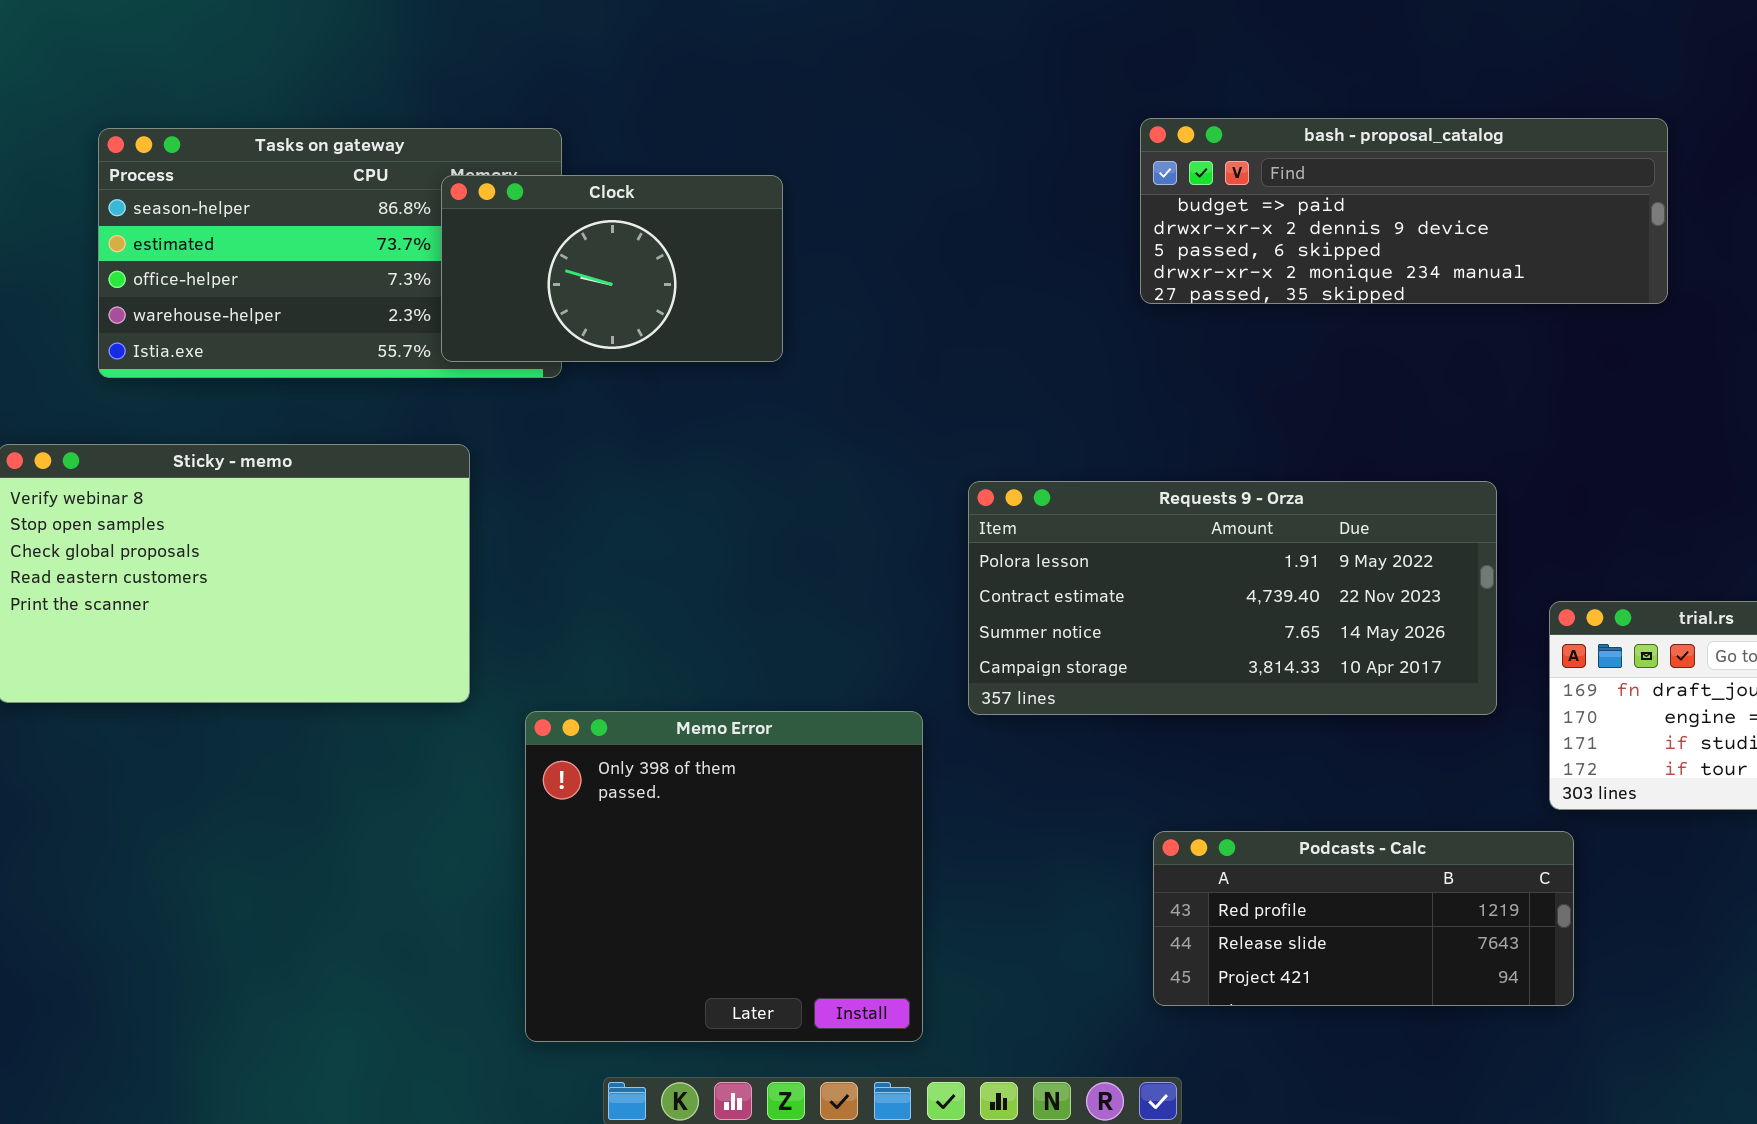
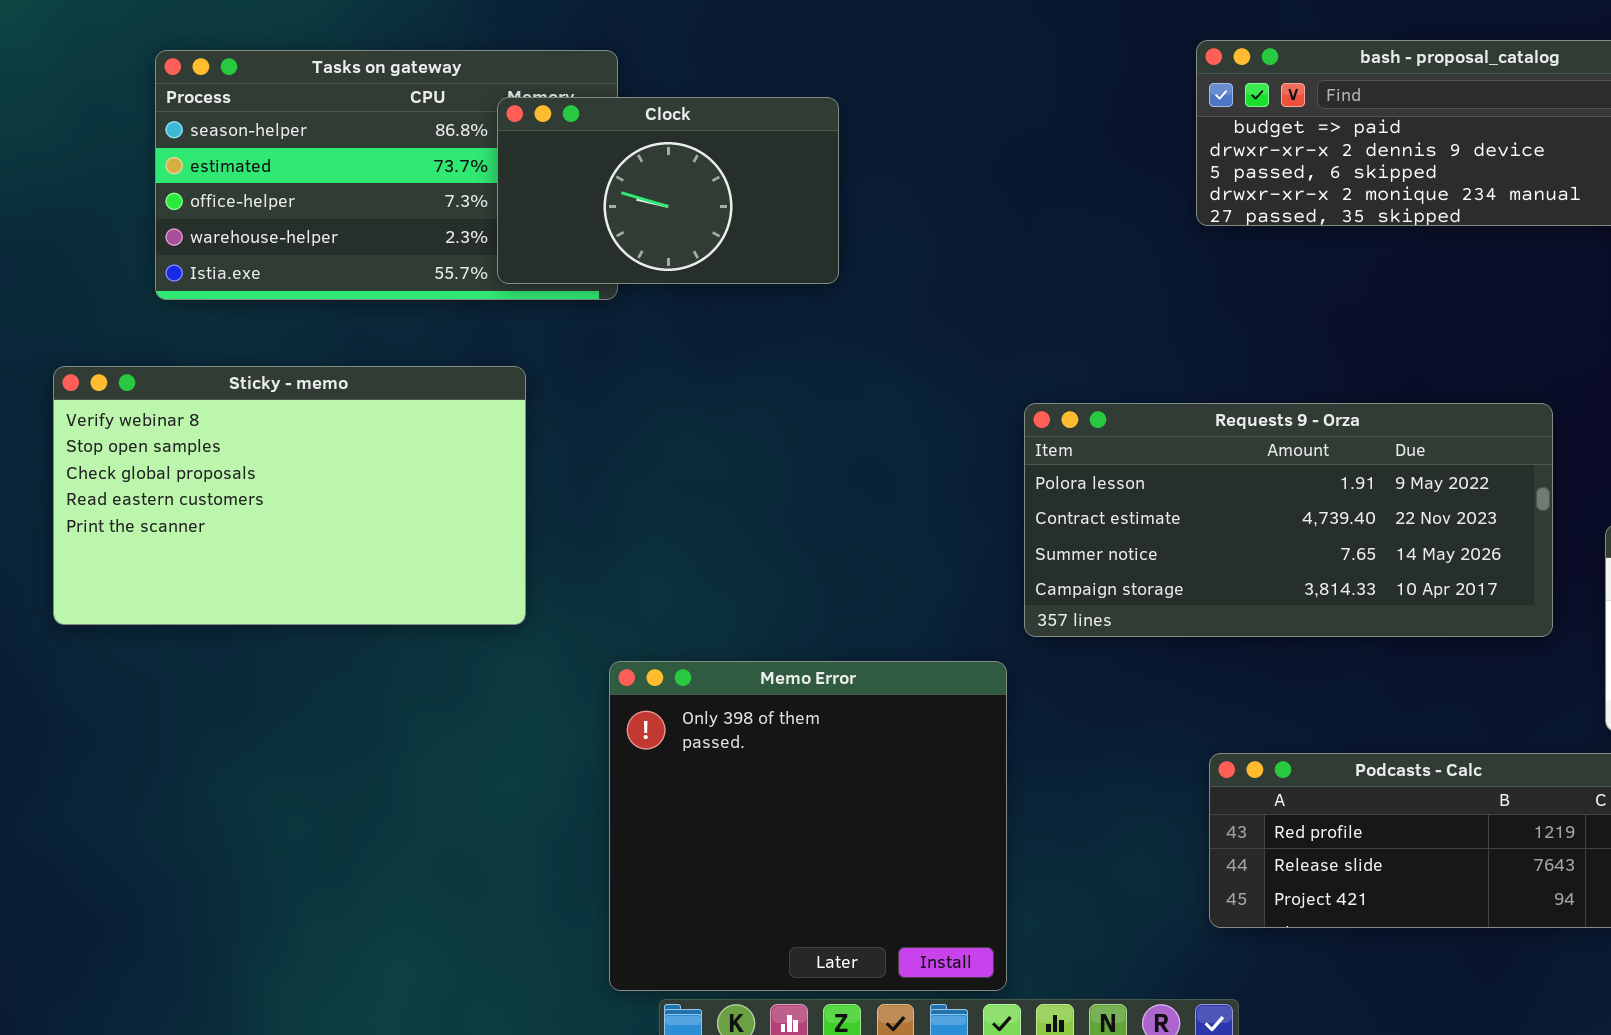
Memo Error: [525,711,923,1042] -> [609,661,1007,991], moved

